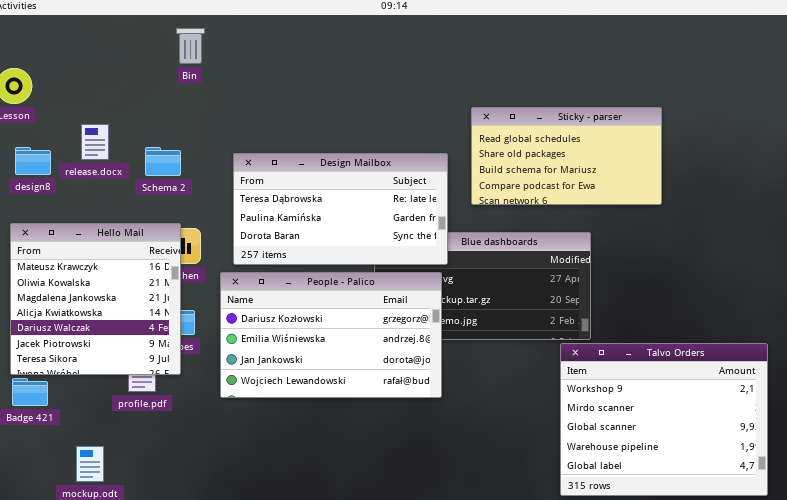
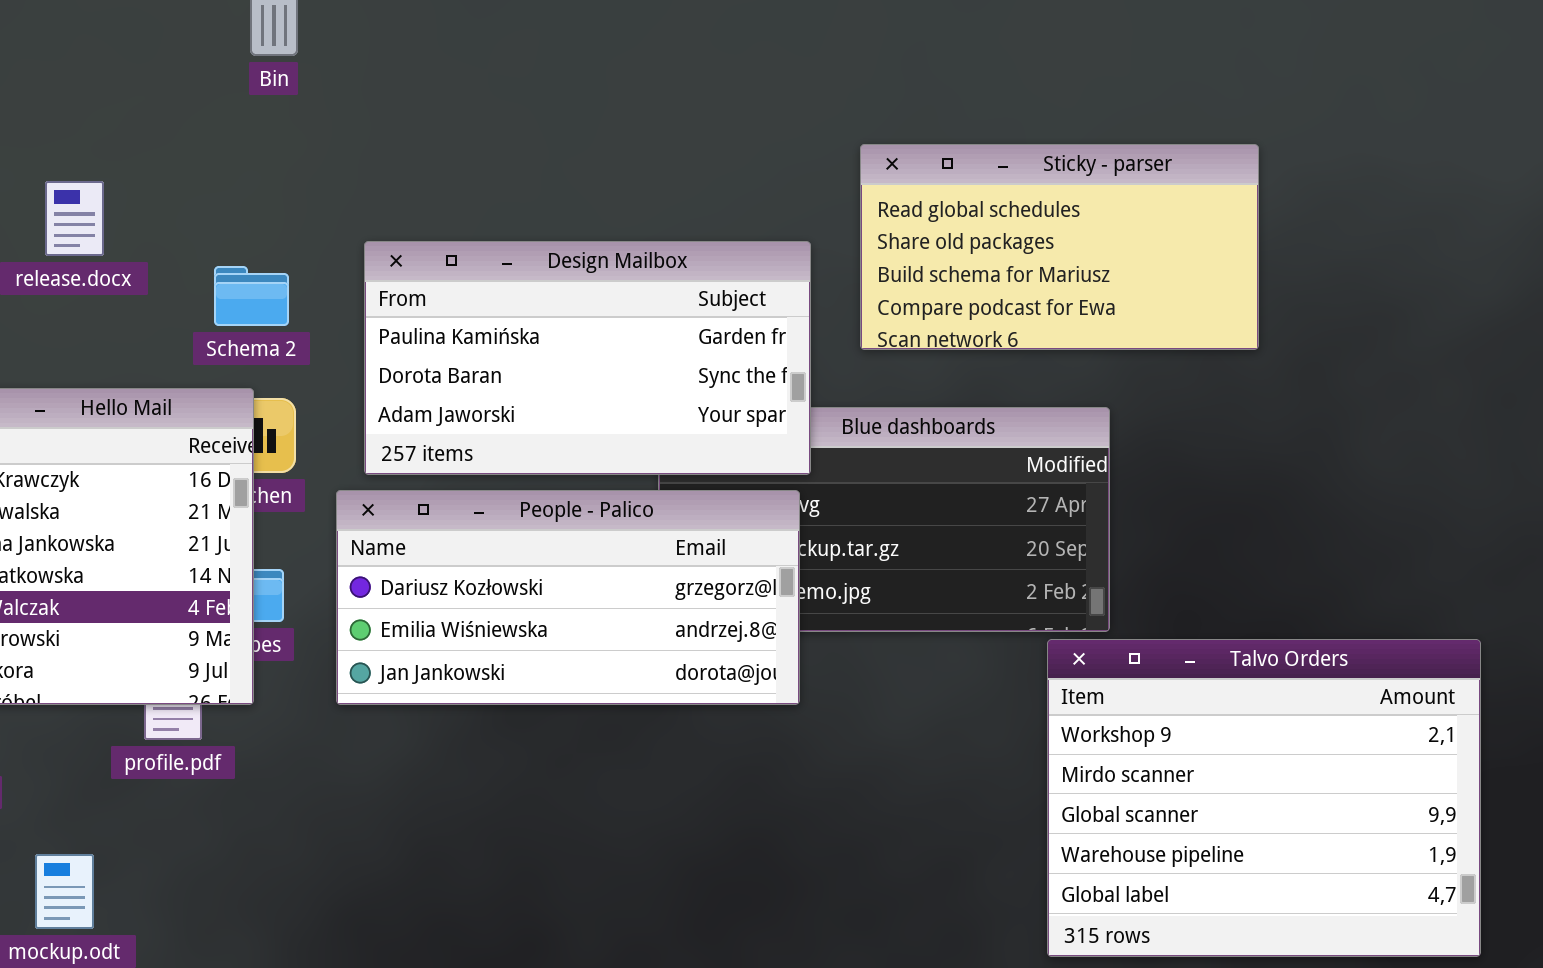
Schema 2: [145,147,181,176] -> [214,266,289,326], moved
Design Mailbox: [233,153,448,265] -> [364,241,811,475], scrolled down 1 row
People - Palico: [220,272,442,398] -> [336,490,800,705], resized

